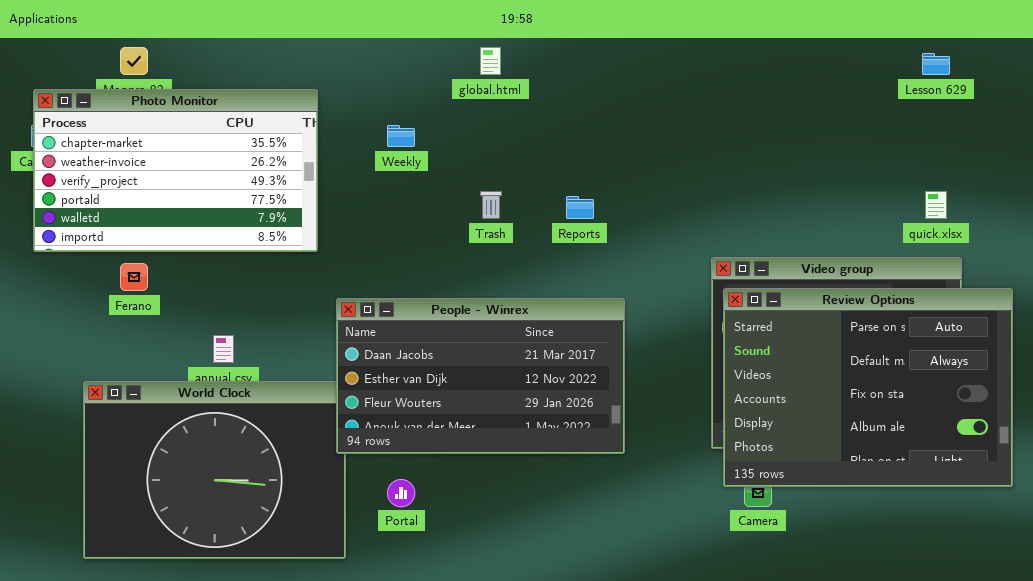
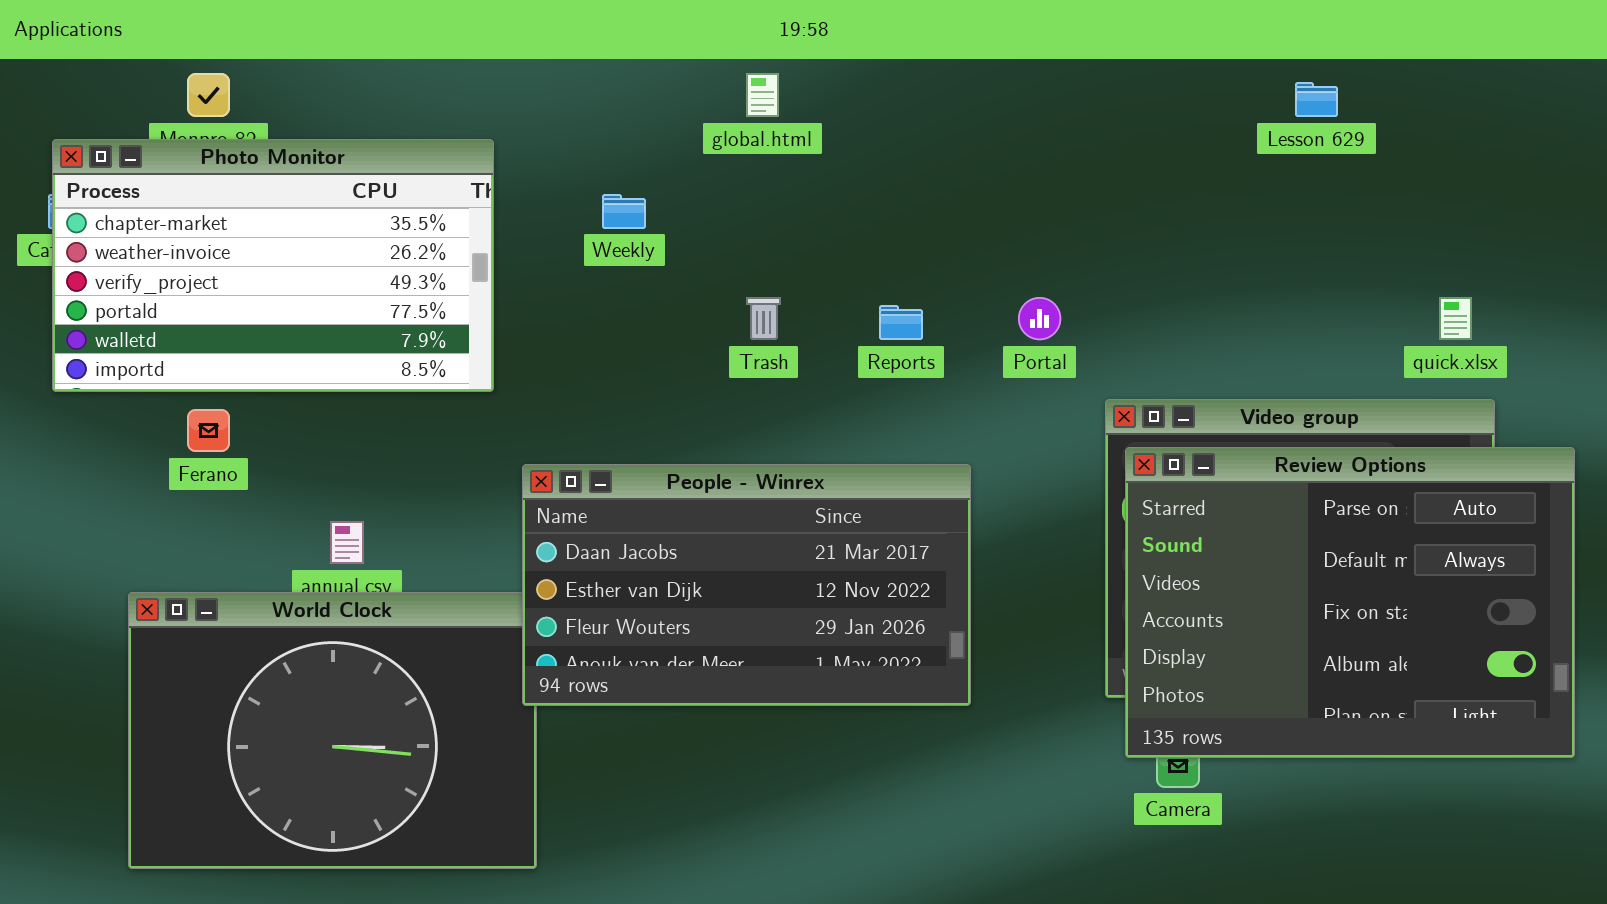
Lesson 629: [922,53,950,75] -> [1295,82,1338,117], moved
Portal: [387,479,415,507] -> [1018,297,1061,340], moved

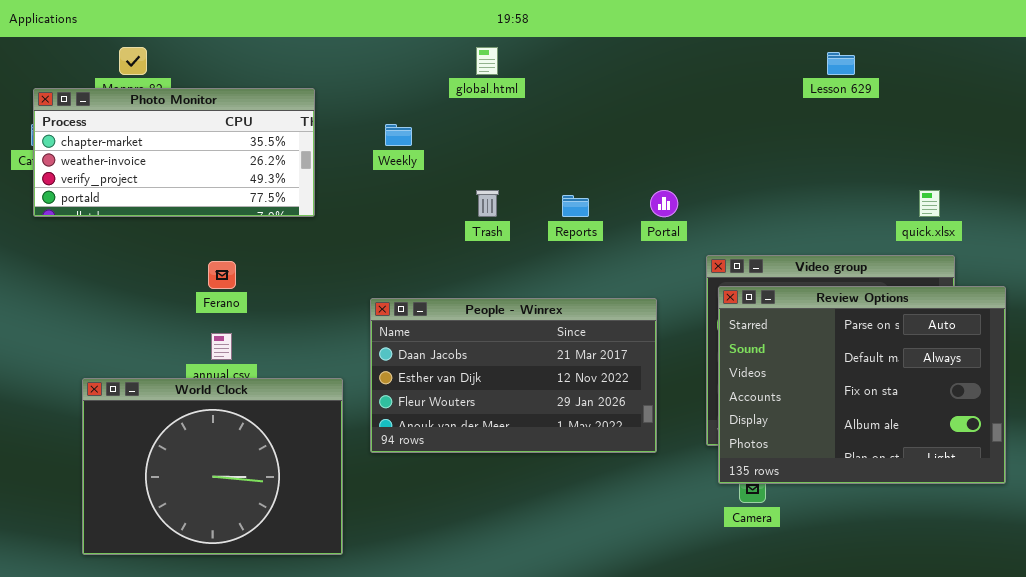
Photo Monitor: [52,139,494,392] -> [33,88,315,217], resized
Ferano: [187,409,230,452] -> [208,261,236,289], moved
People - Winrex: [522,464,971,706] -> [370,298,657,453], moved

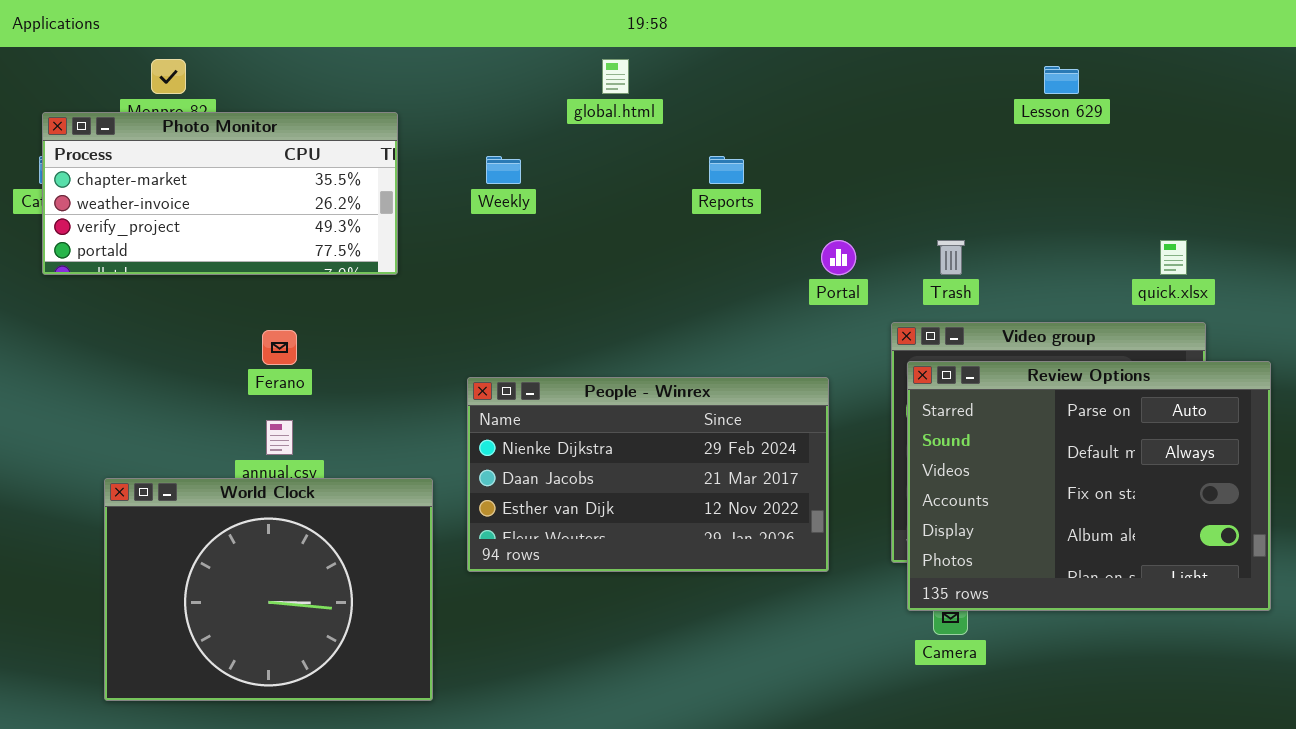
Trash: [476,190,499,217] -> [937,240,965,275], moved
Reports: [562,195,589,217] -> [709,156,744,184], moved
People - Winrex: [370,298,657,453] -> [467,377,829,572], scrolled up 1 row

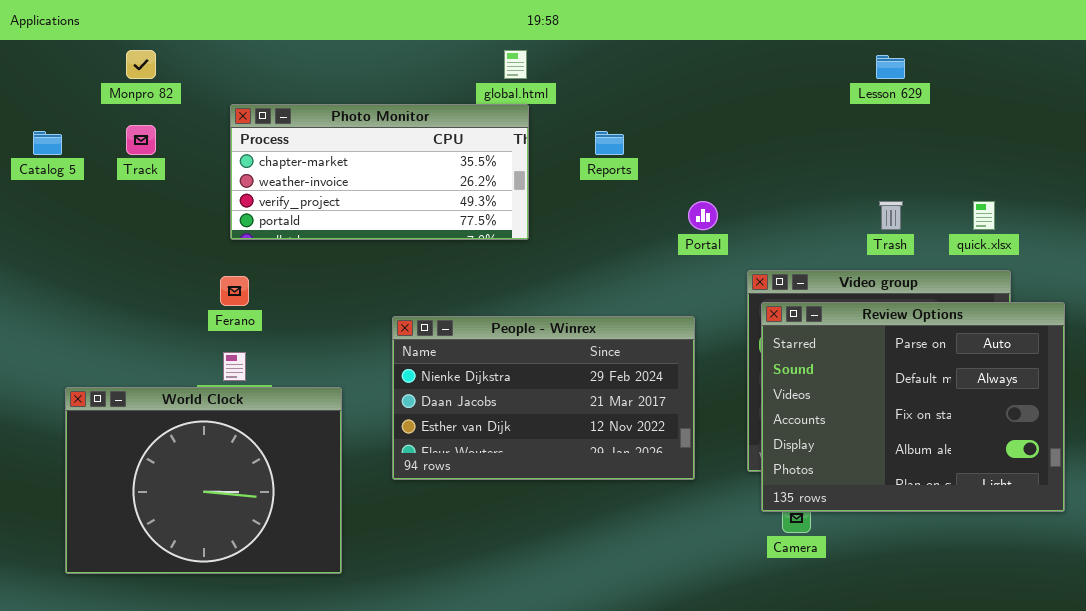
Photo Monitor: [42,112,398,275] -> [230,104,529,240], moved
Trash: [937,240,965,275] -> [879,201,903,230], moved
World Clock: [104,478,433,701] -> [65,387,342,574], moved

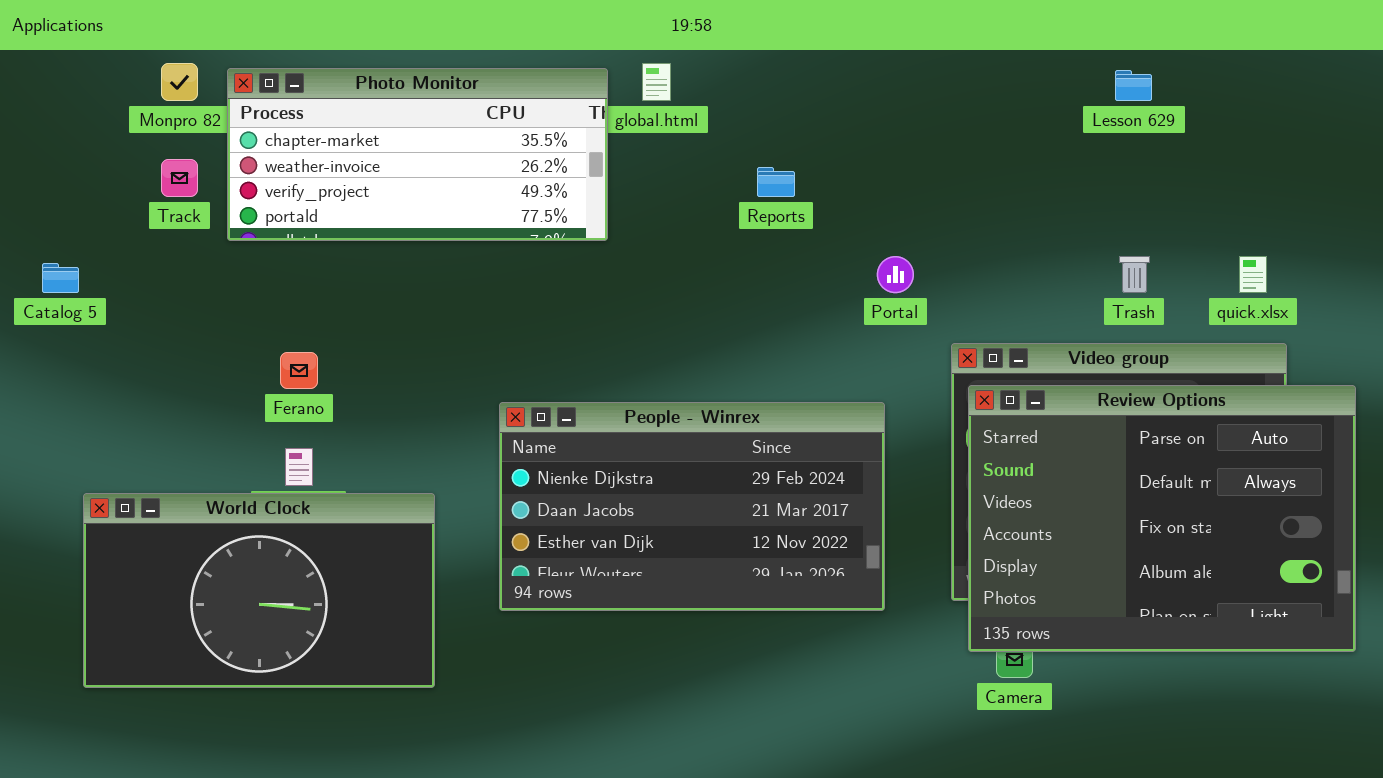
Photo Monitor: [230,104,529,240] -> [227,68,608,241], moved
Catalog 5: [33,131,62,155] -> [42,263,79,293], moved
World Clock: [65,387,342,574] -> [83,493,435,688], resized

